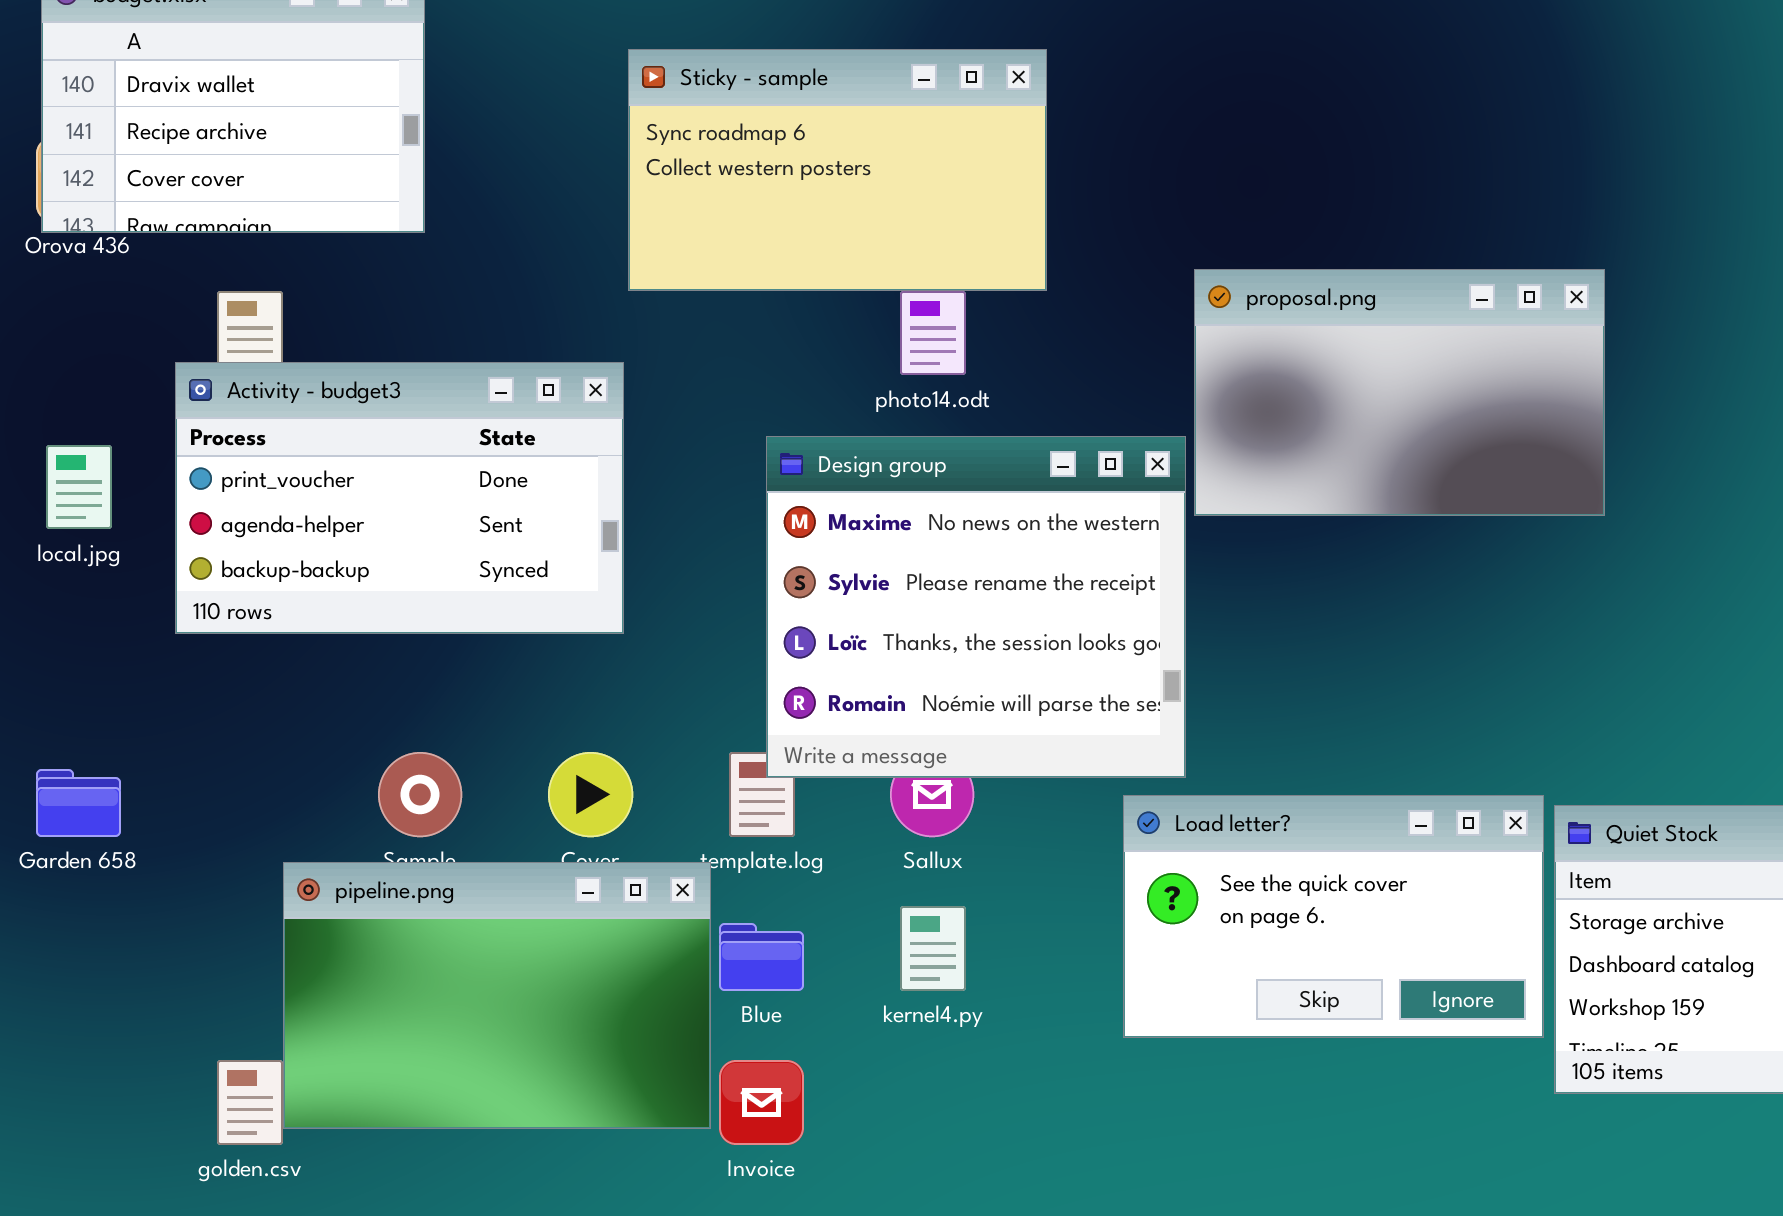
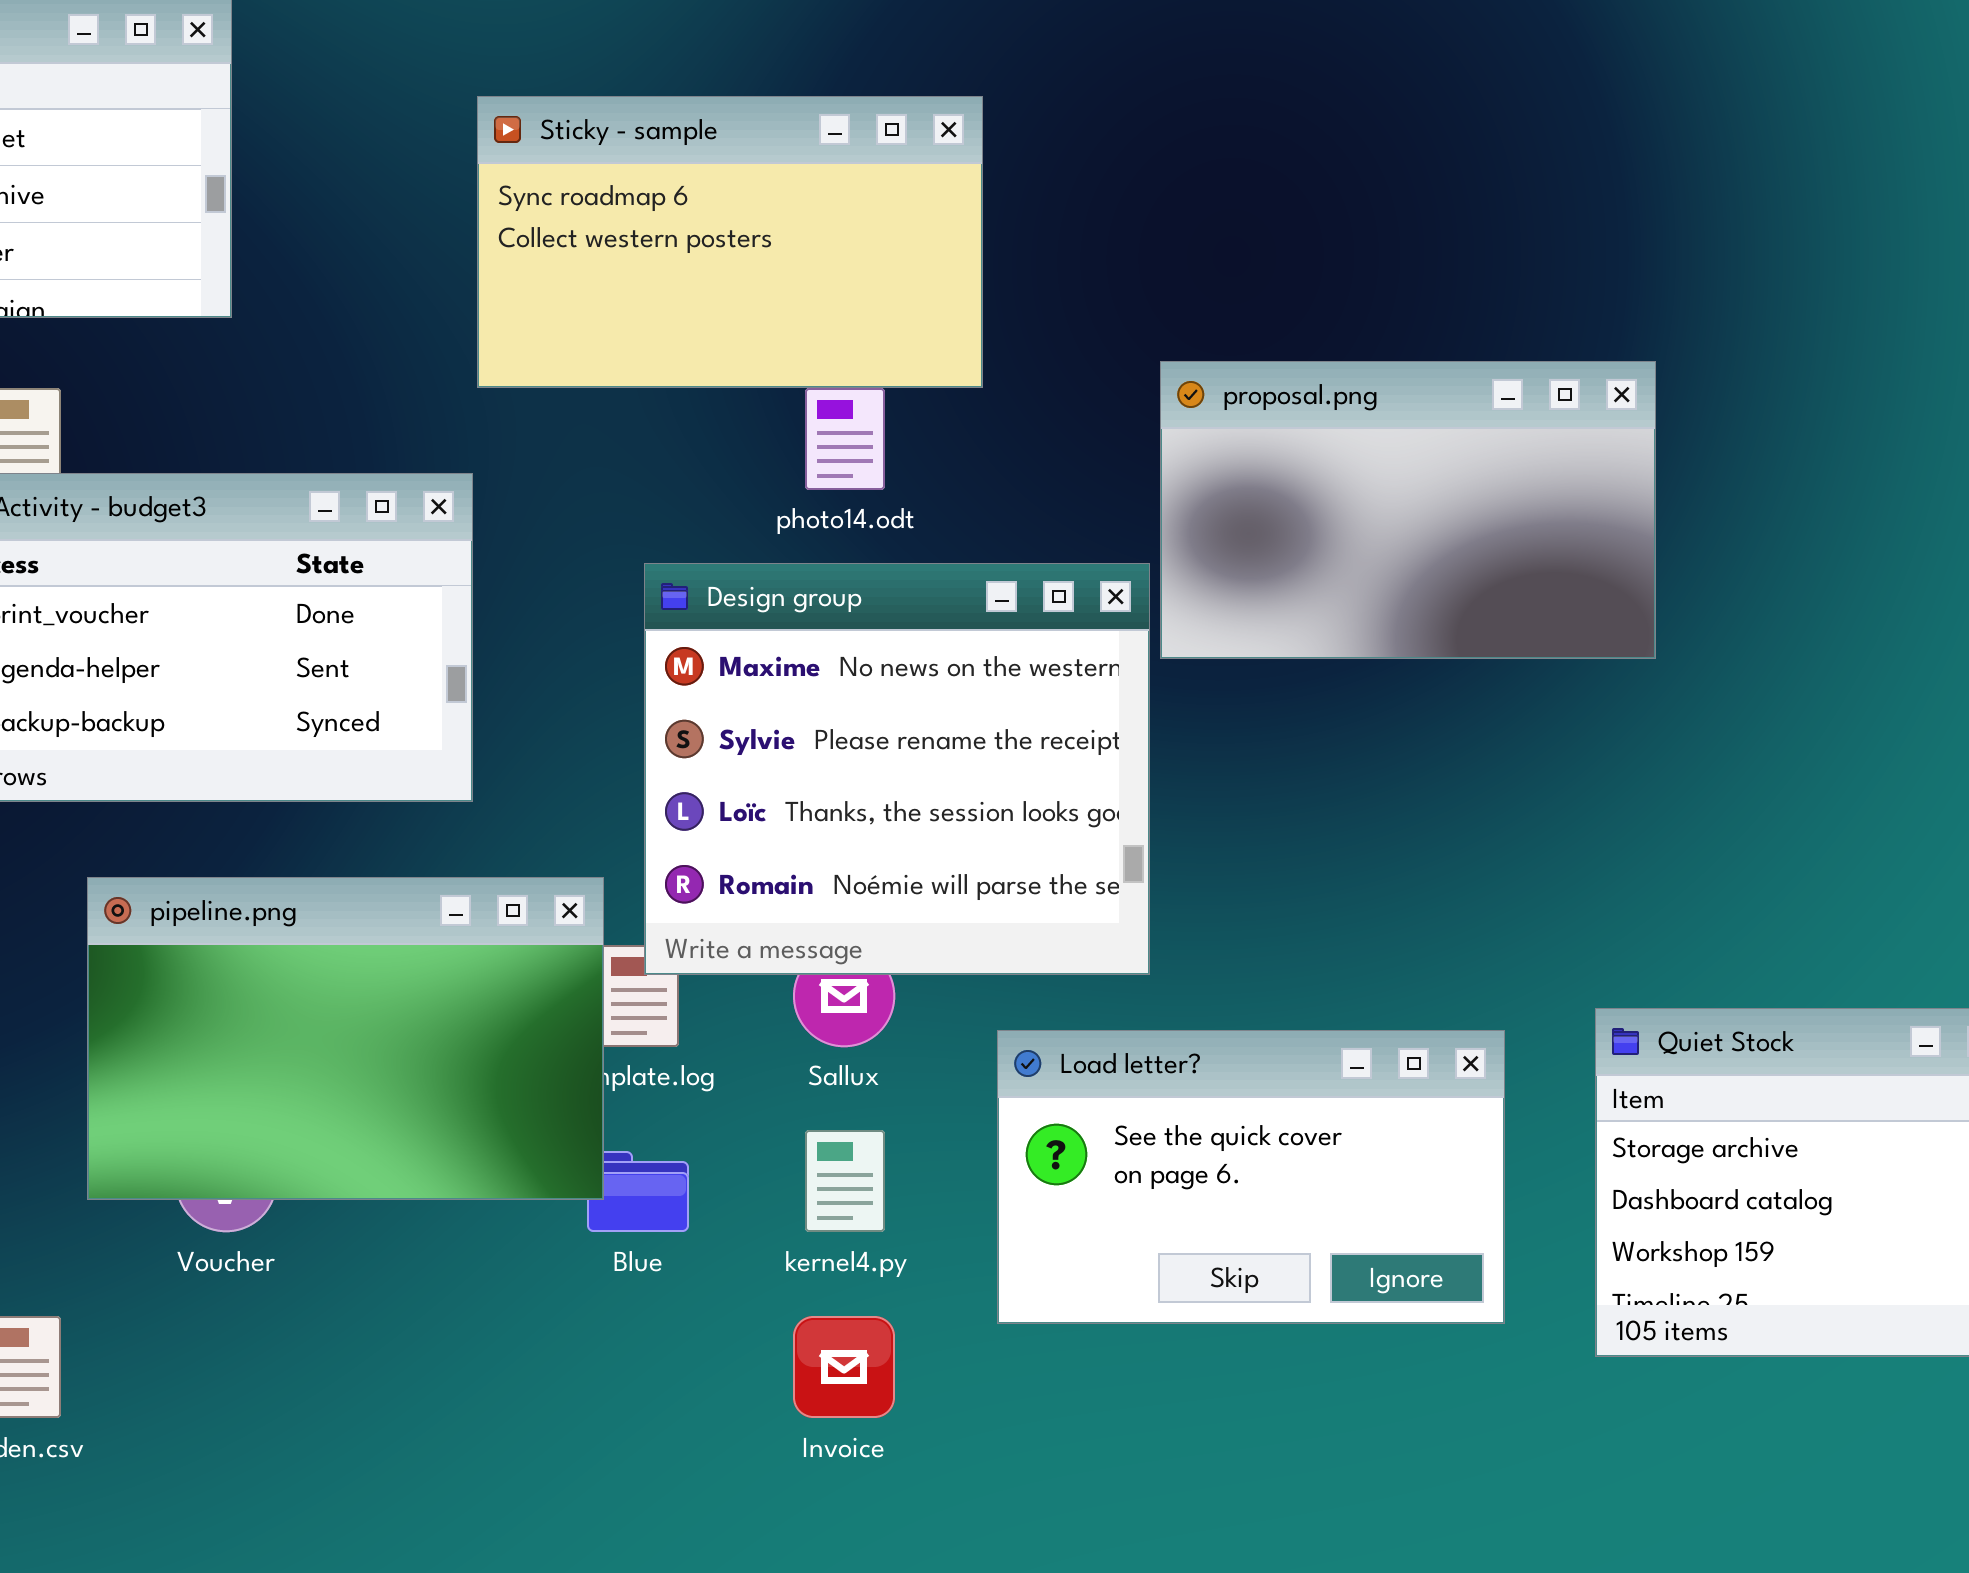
Load letter?: [1123,795,1544,1038] -> [997,1030,1505,1324], moved
pipeline.png: [283,862,711,1129] -> [87,877,604,1200], moved
Invoice: [719,1060,804,1145] -> [793,1316,895,1418], moved

